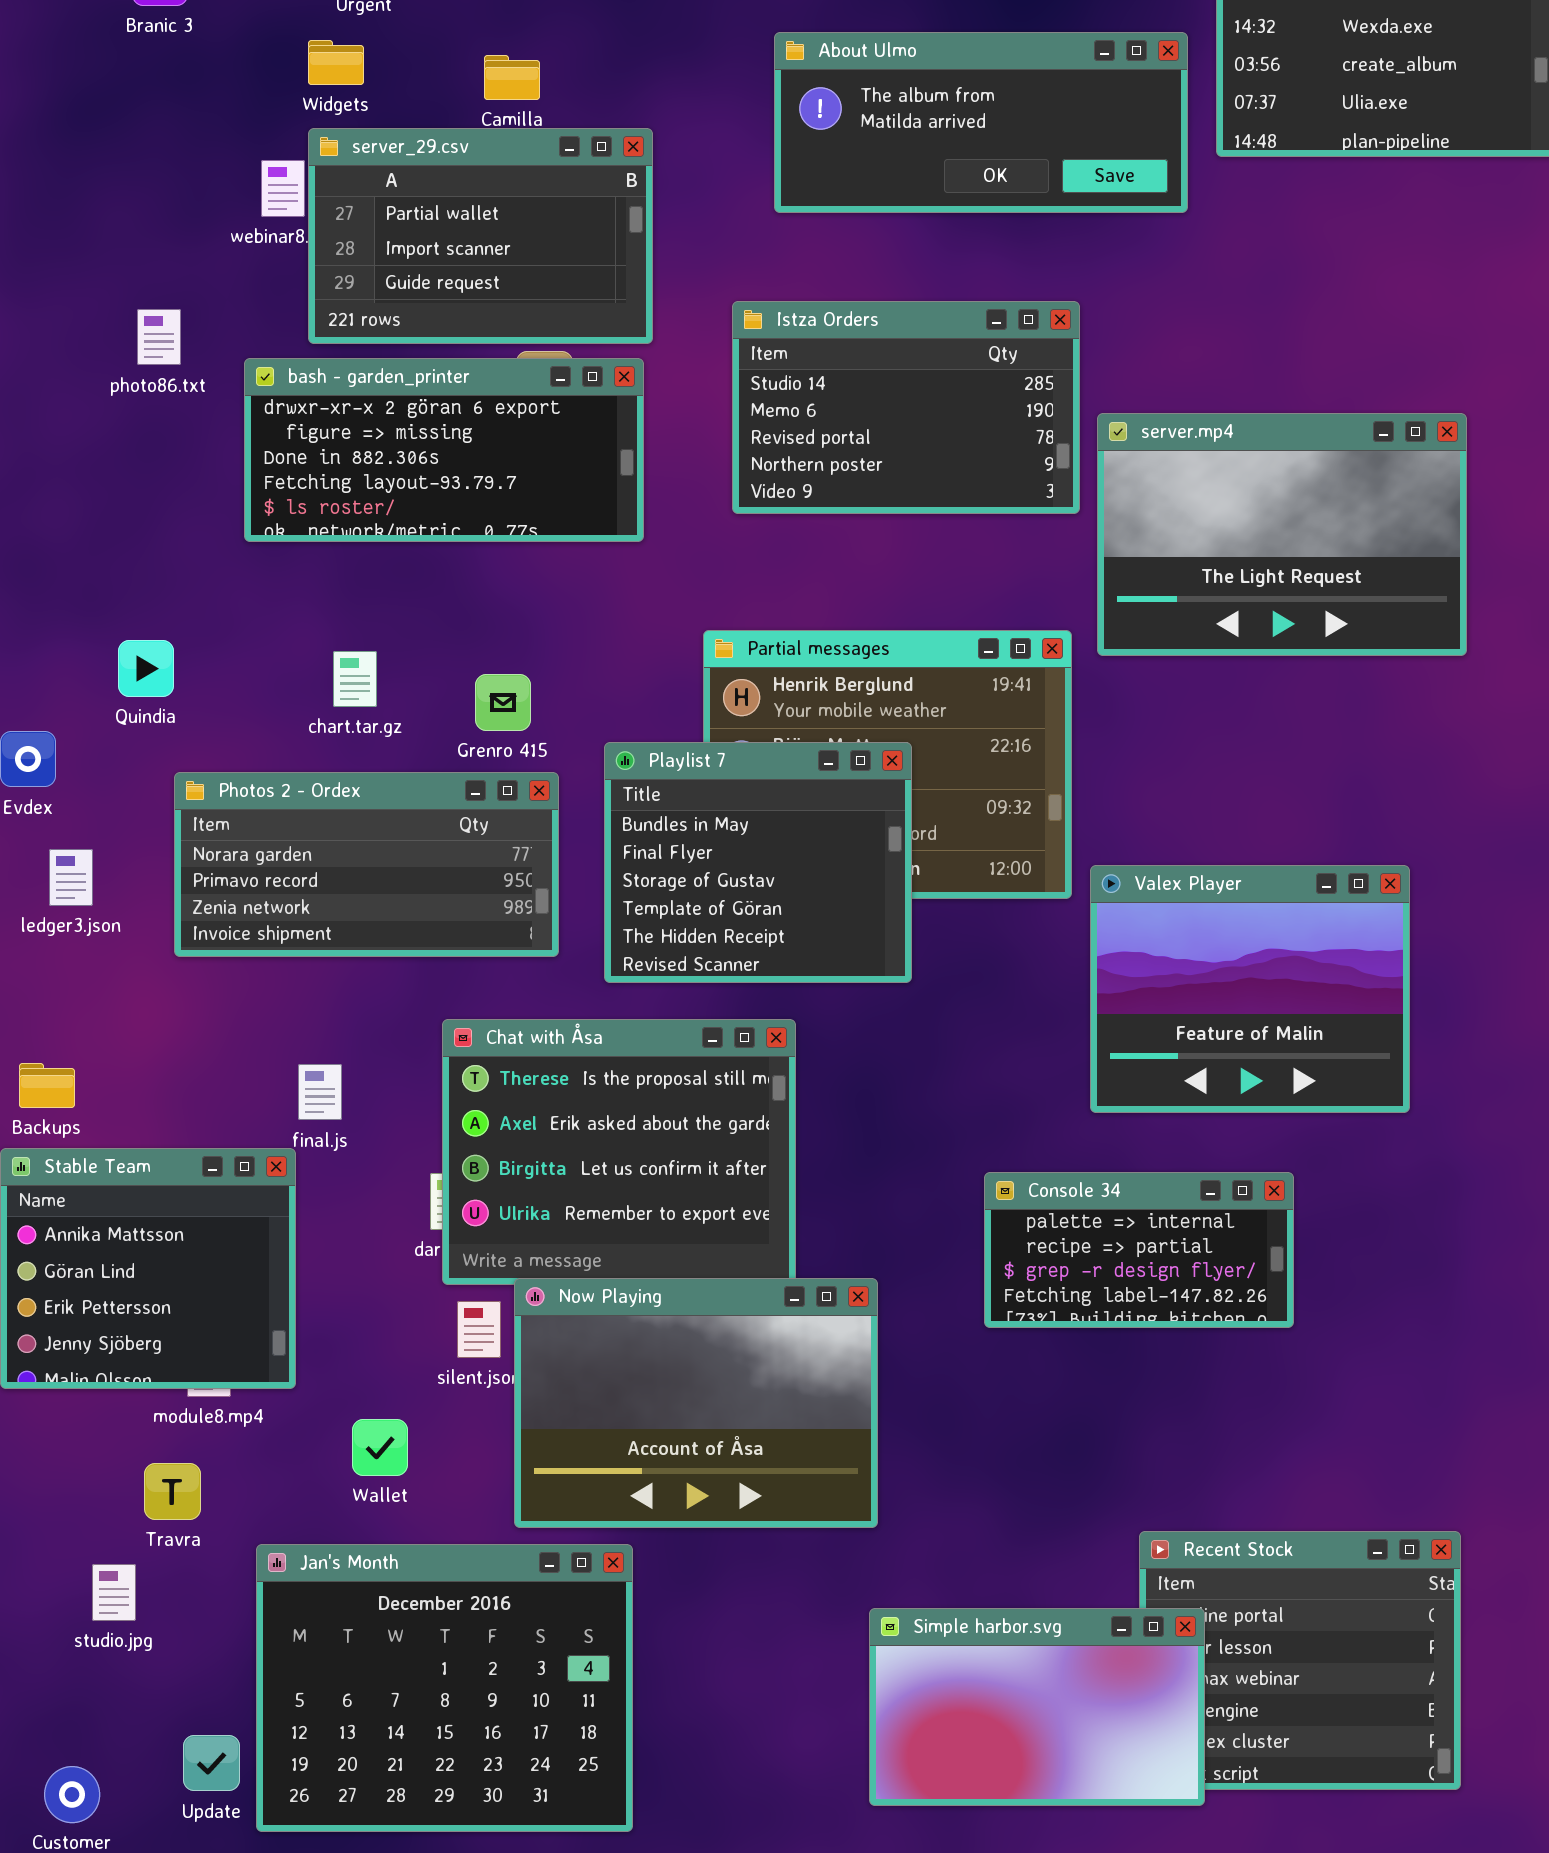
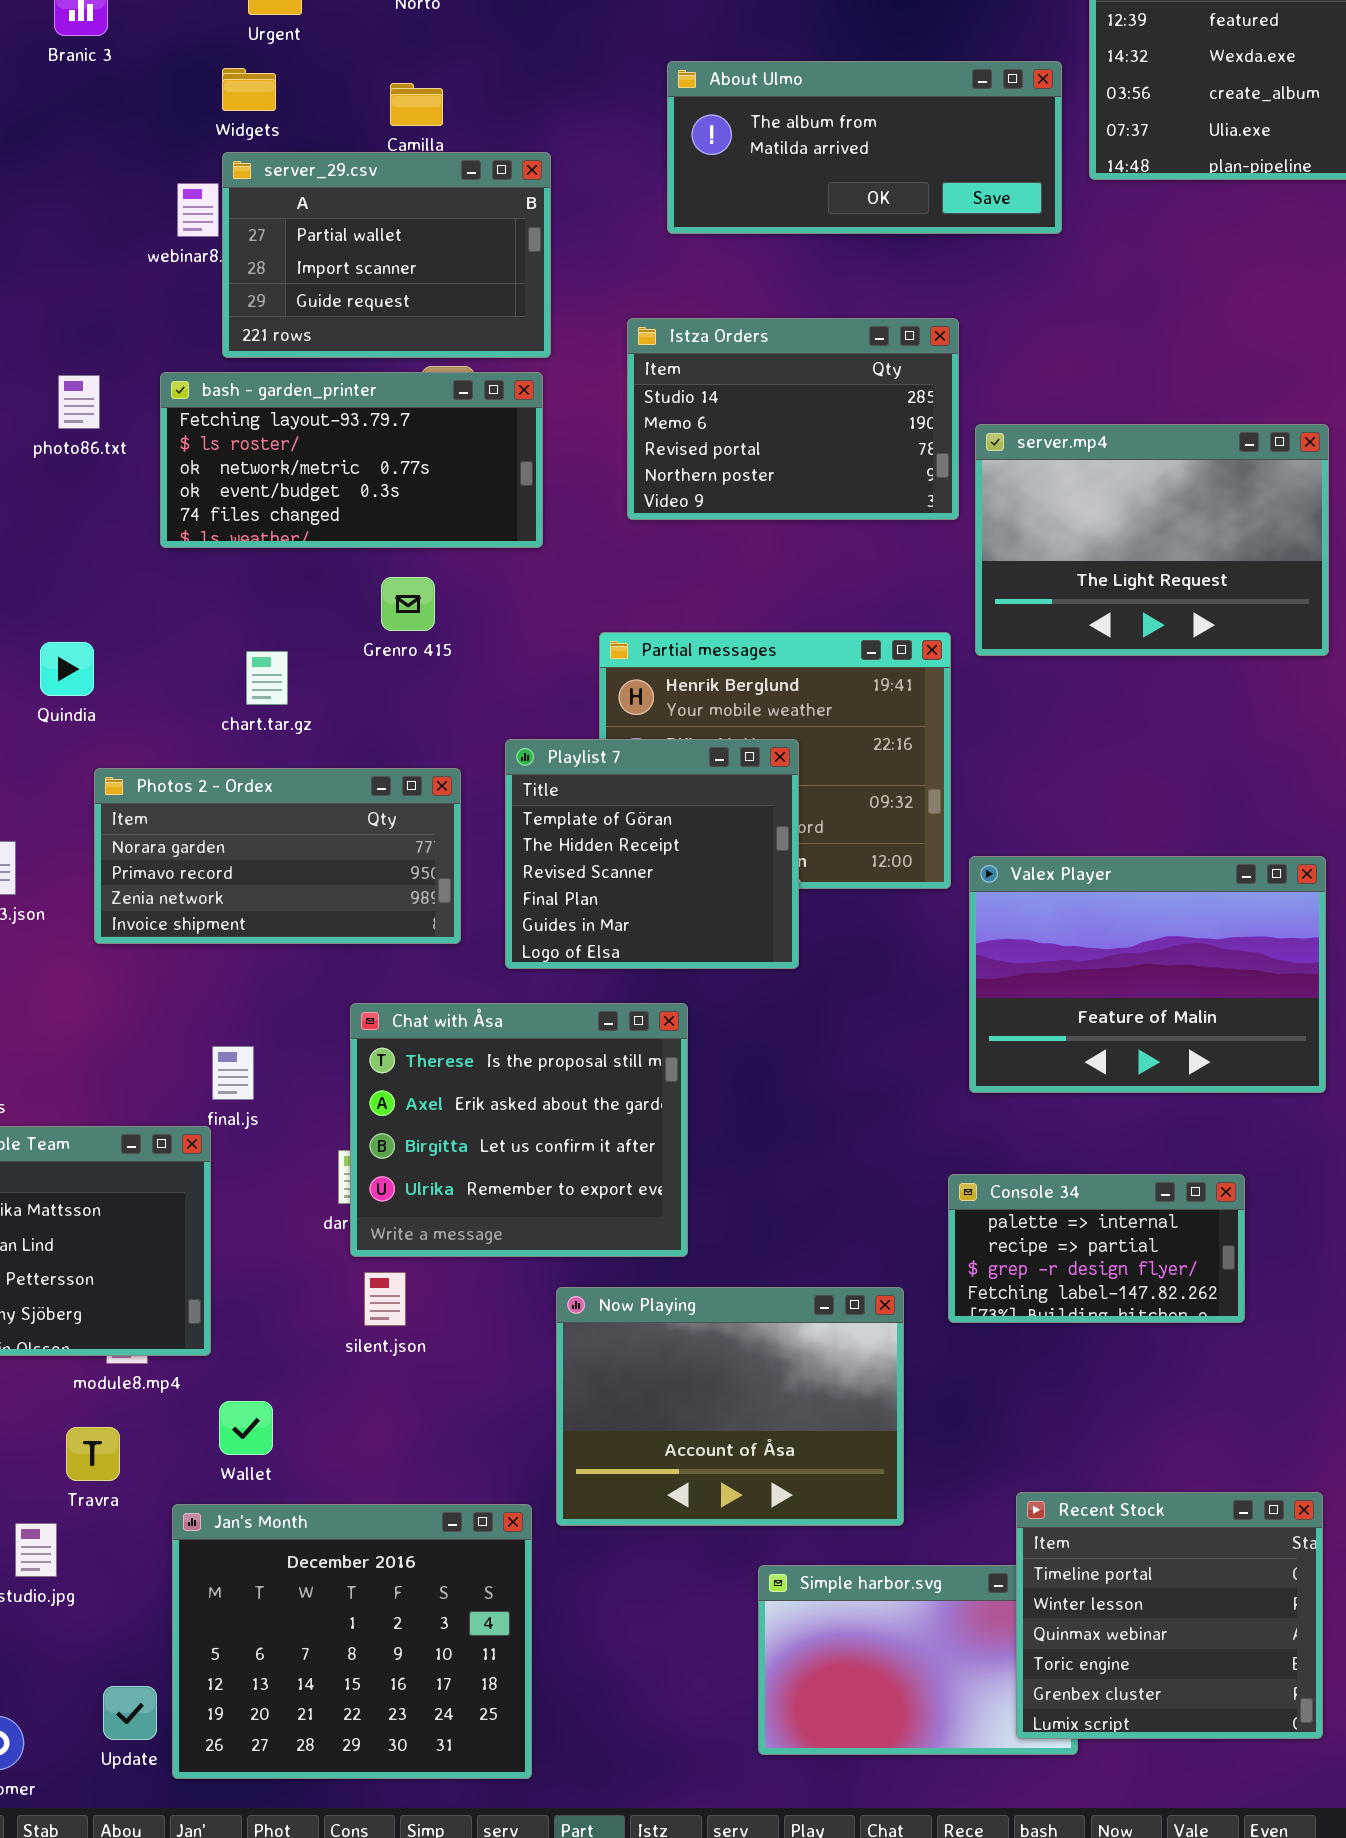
photo86.txt: [137,309,181,365] -> [58,375,100,429], moved
bash - garden_printer: [244,358,644,542] -> [160,372,543,548], scrolled down 3 rows
Grenro 415: [475,674,531,731] -> [381,577,435,631], moved
Playlist 7: [604,742,912,983] -> [505,739,799,969], scrolled down 3 rows
Valex Player: [1090,865,1410,1113] -> [969,856,1326,1093], resized
Console 34: [984,1172,1294,1328] -> [948,1174,1245,1323], moved
Now Playing: [514,1278,878,1528] -> [556,1287,904,1526], moved
Wallet: [352,1419,408,1476] -> [219,1401,273,1455], moved
Recent Stock: [1139,1531,1461,1790] -> [1016,1492,1323,1739], raised

